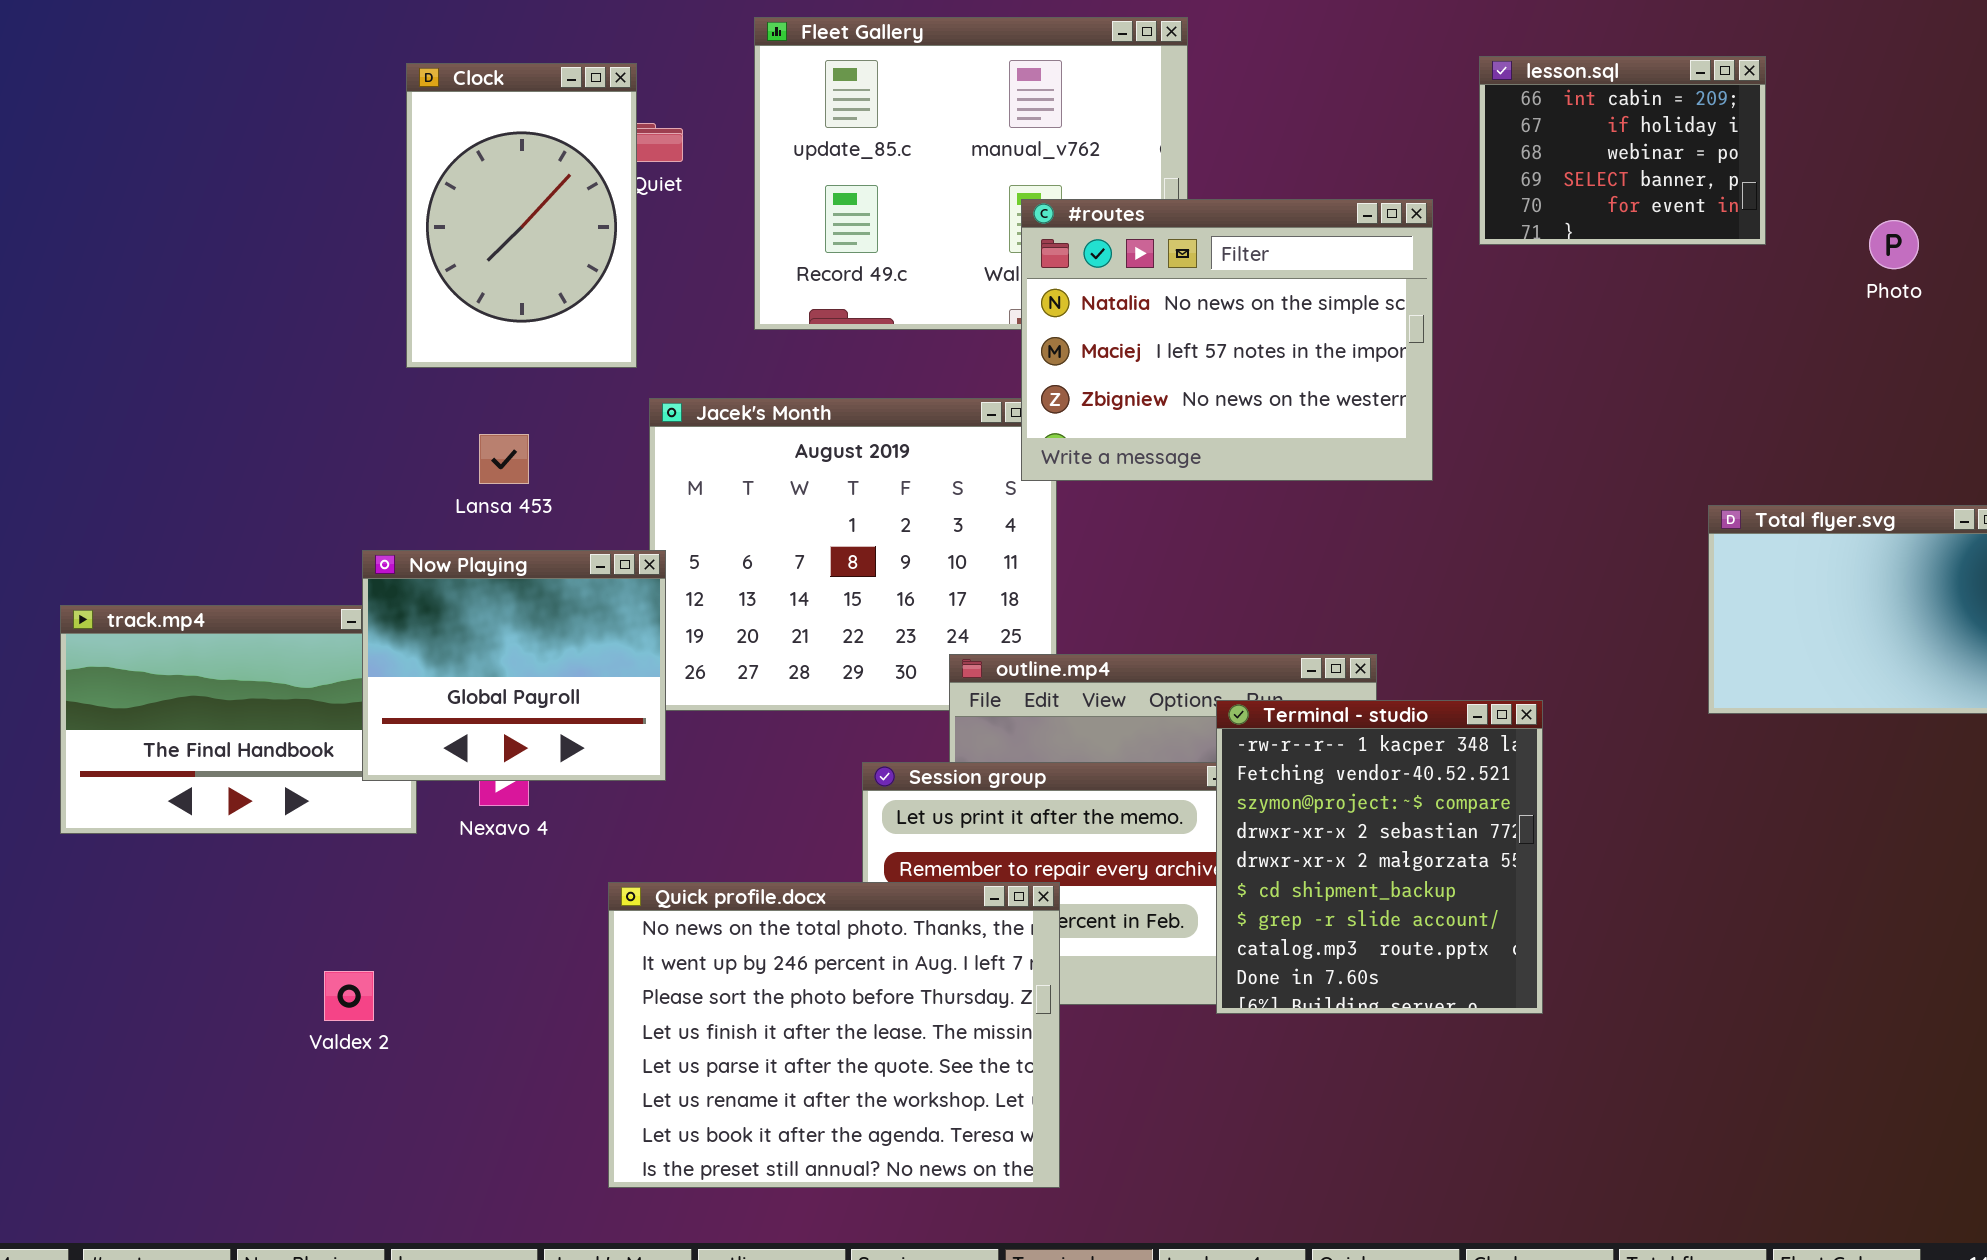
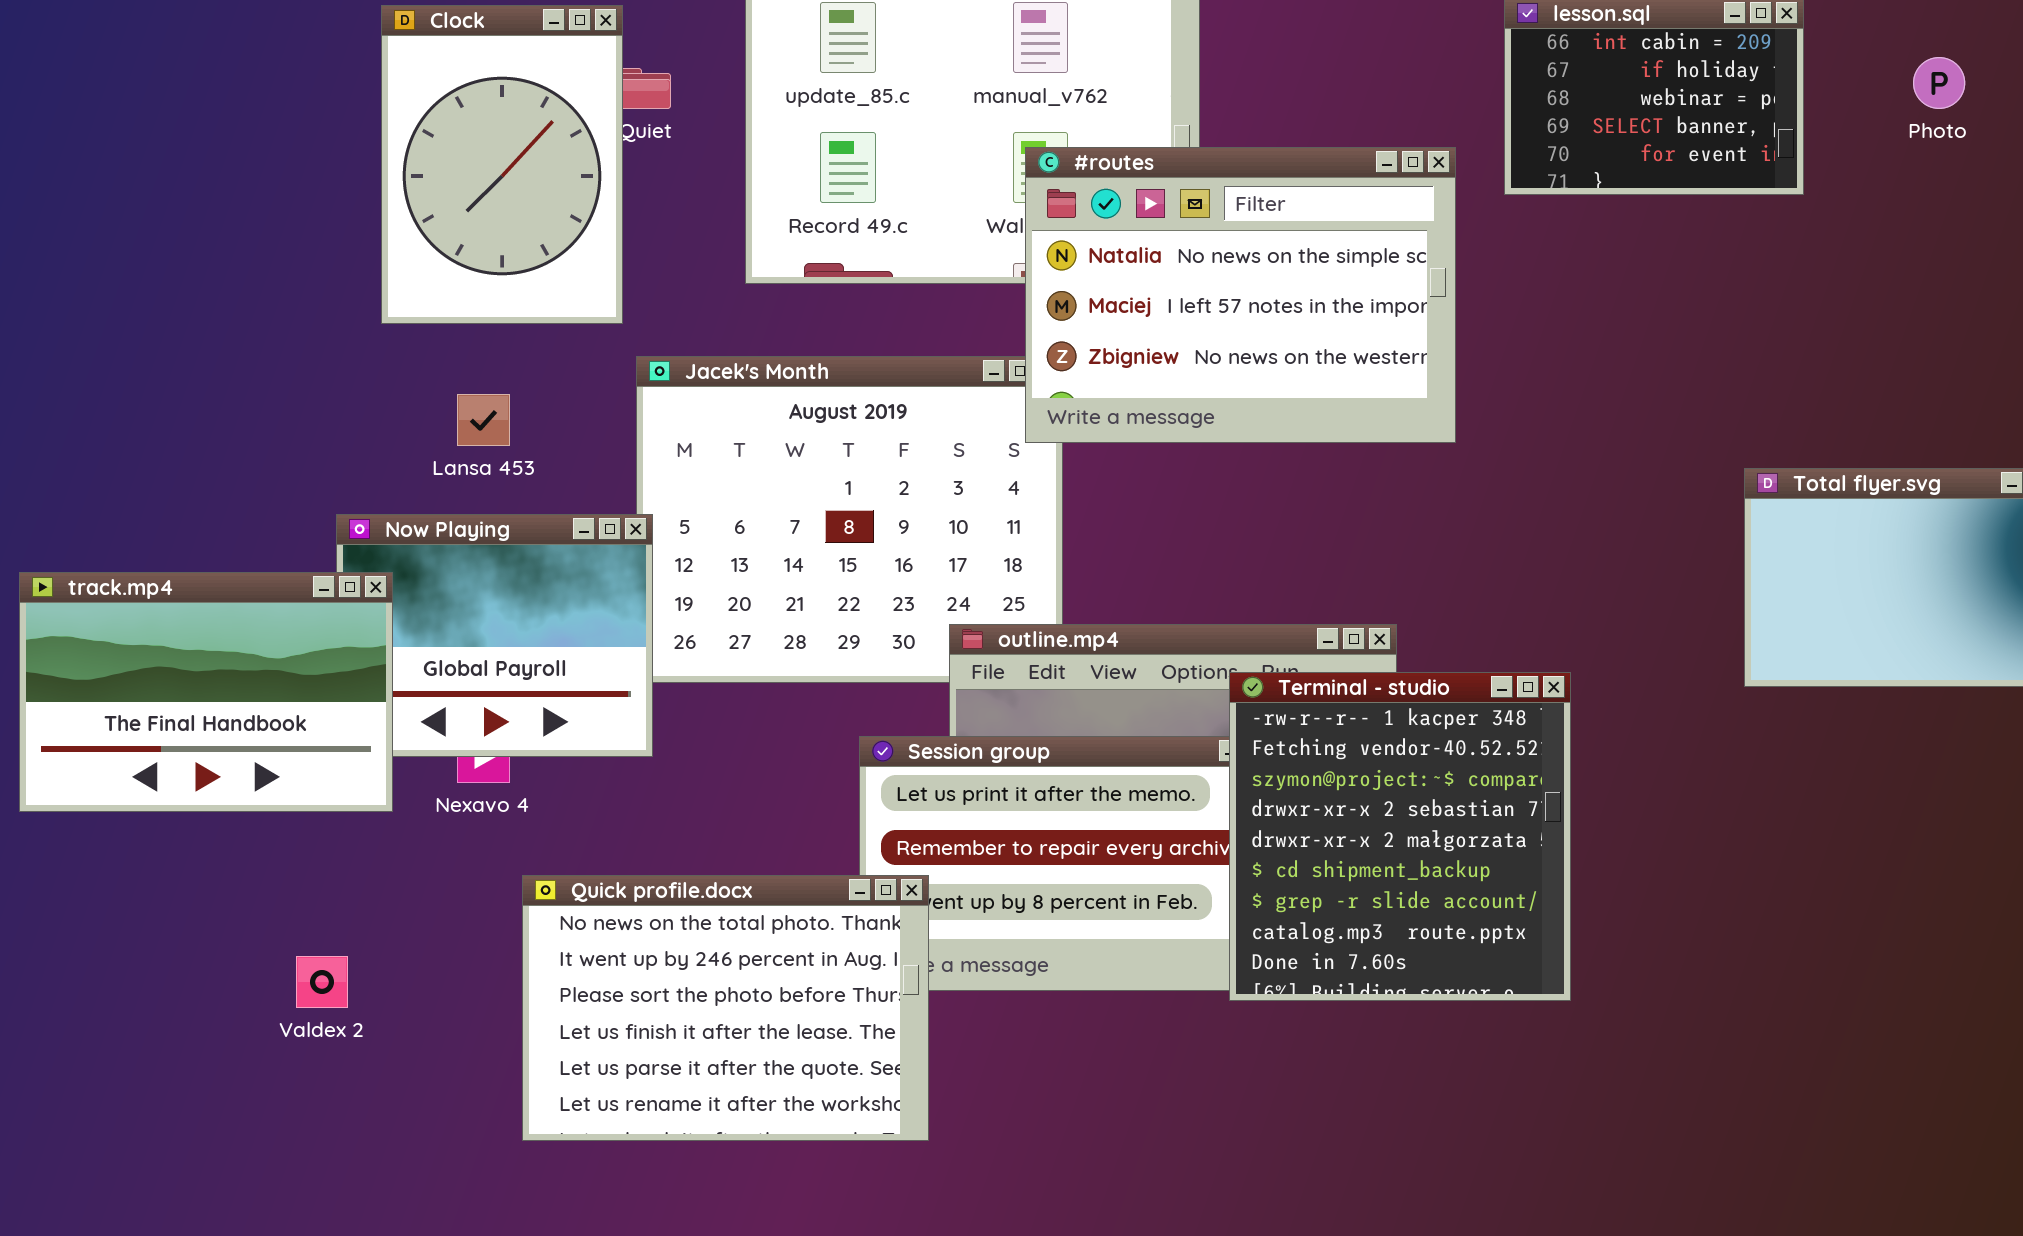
Photo: [1869,220,1919,269] -> [1913,57,1965,109], moved
track.mp4: [60,605,417,834] -> [19,572,393,812], raised
Quick profile.docx: [608,882,1060,1188] -> [522,875,929,1141], moved, resized

